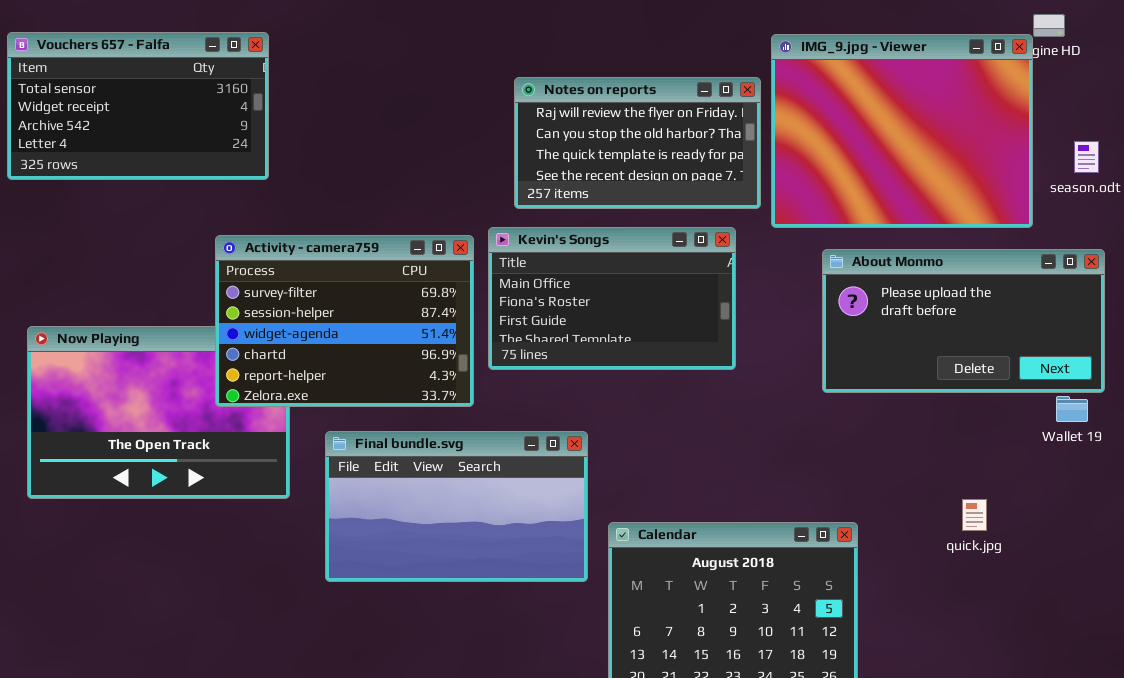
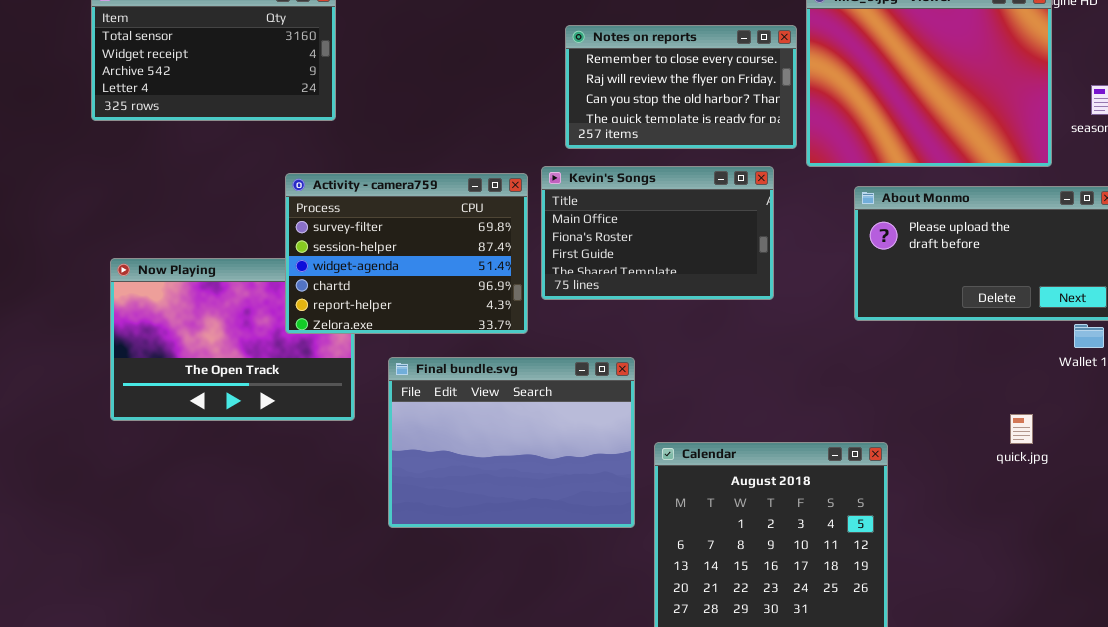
Notes on reports: [514,77,761,209] -> [565,25,797,149], scrolled up 1 row
Final bundle.svg: [325,431,588,582] -> [388,357,635,528], resized
quick.jpg: [962,499,987,531] -> [1010,414,1033,444], moved

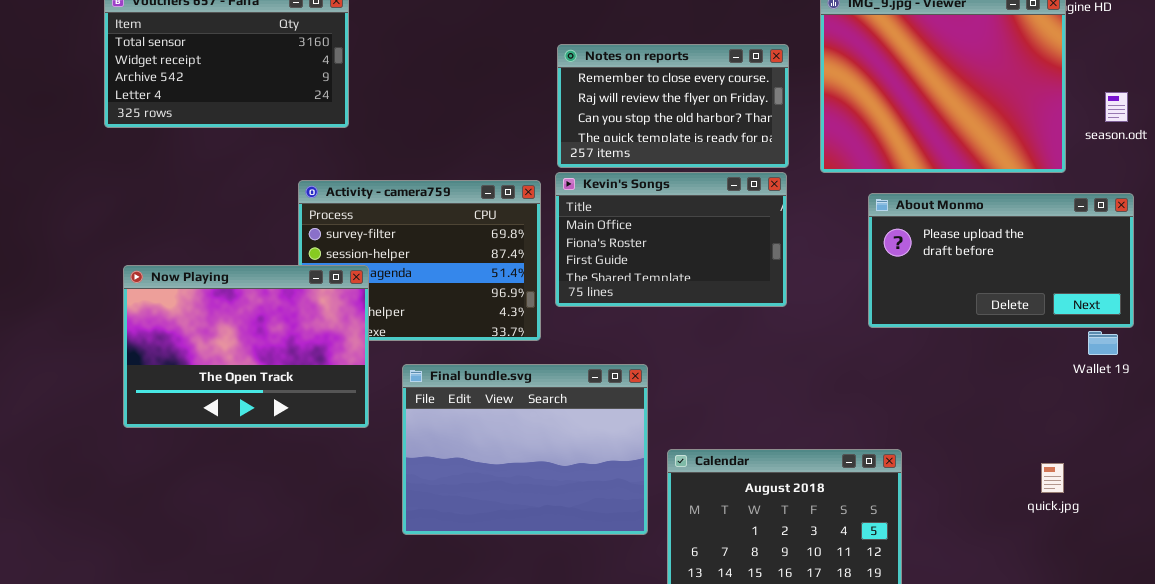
Notes on reports: [565,25,797,149] -> [557,44,789,168], moved
Now Playing: [110,258,355,421] -> [123,265,369,428], raised
quick.jpg: [1010,414,1033,444] -> [1041,463,1064,493], moved

